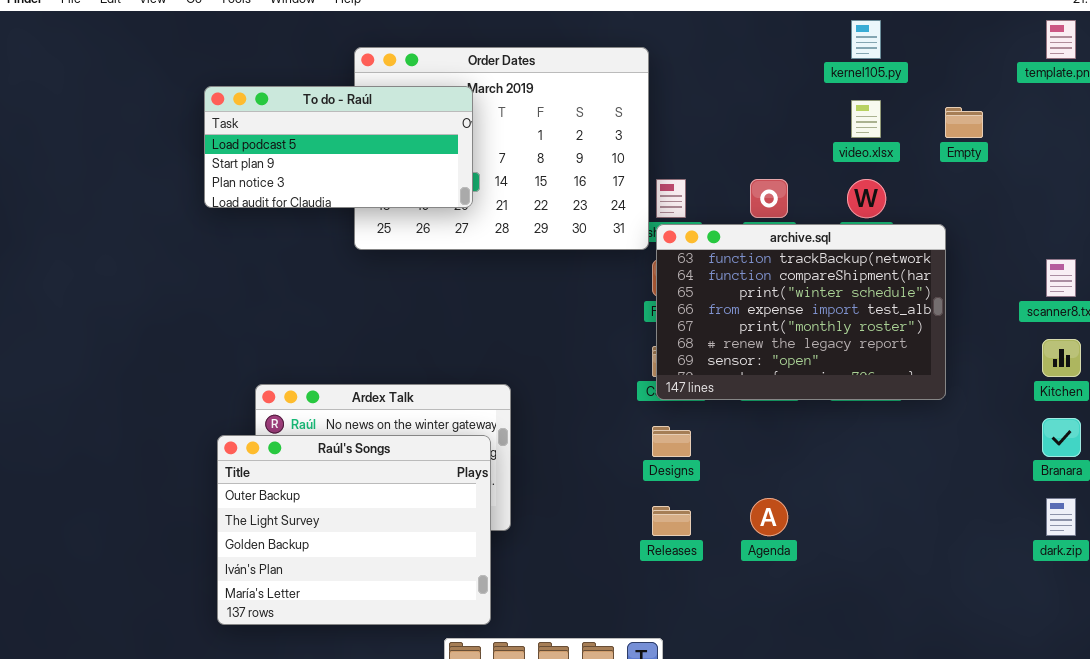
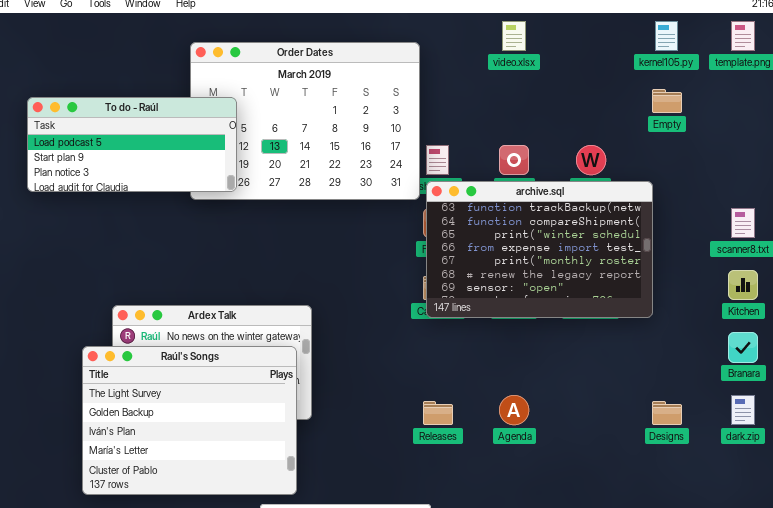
kernel105.py: [851,20,881,59] -> [655,21,678,51], moved
To do - Raúl: [204,86,473,208] -> [27,97,237,192], moved
video.xlsx: [851,100,881,138] -> [502,21,526,51], moved
Designs: [652,426,691,457] -> [652,401,682,425], moved
Raúl's Songs: [217,435,491,625] -> [82,346,297,495], scrolled down 1 row

